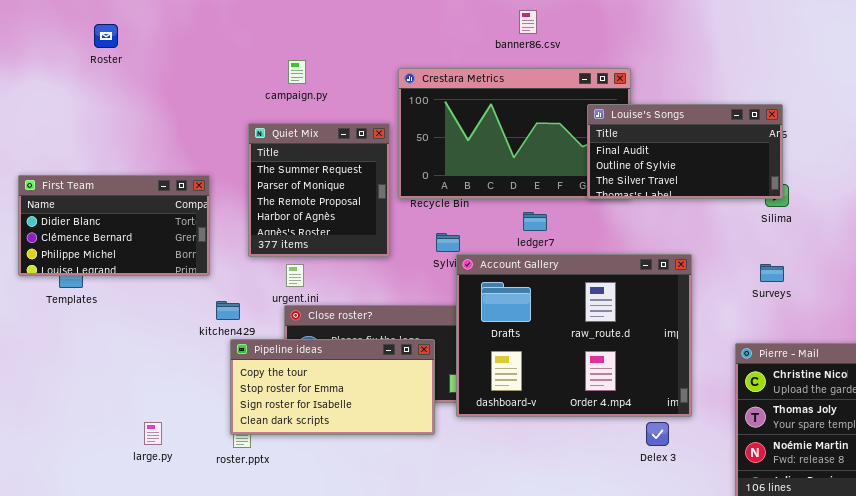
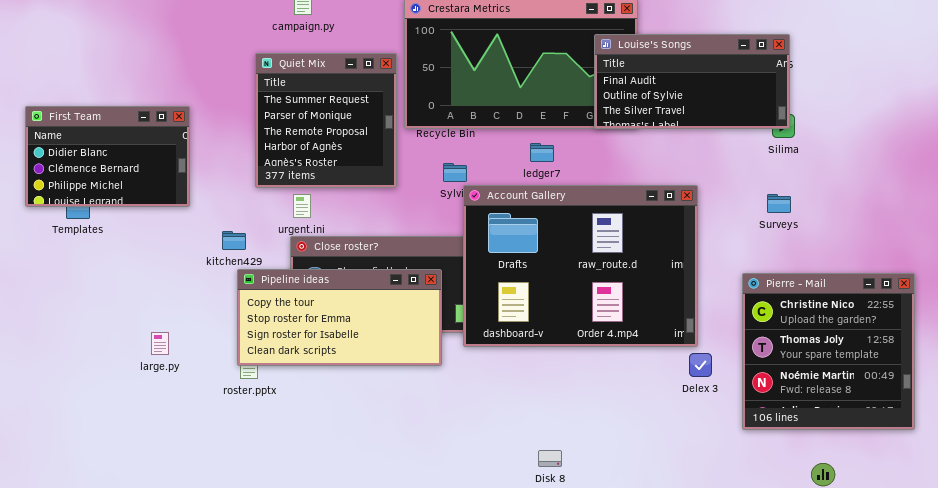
First Team: [18,175,210,276] -> [25,106,190,207], resized
large.py: [144,422,162,445] -> [151,332,169,355], moved
Delex 3: [646,422,669,446] -> [689,353,712,377], moved

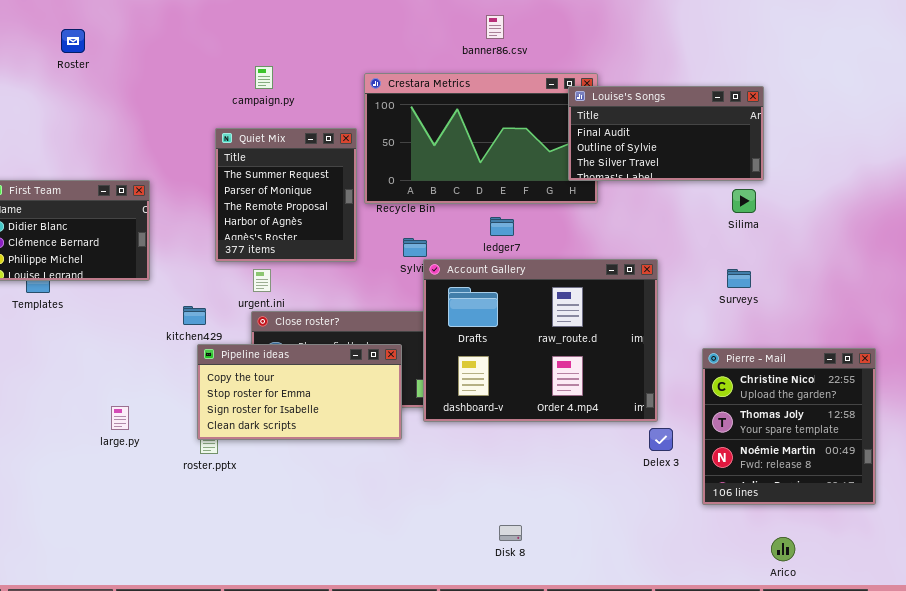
Louise's Songs: [594,34,790,129] -> [568,86,764,181], moved

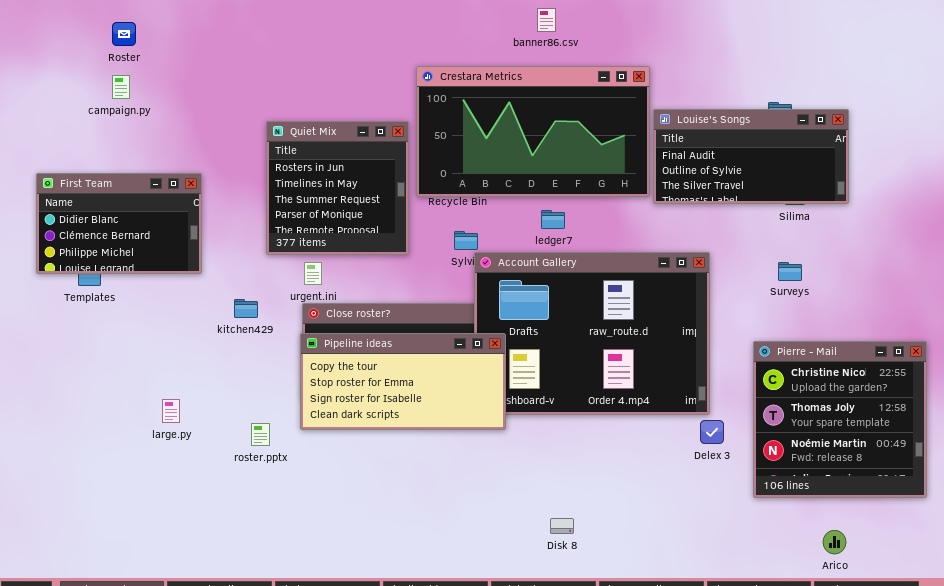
campaign.py: [255,66,273,89] -> [112,75,130,99], moved
Louise's Songs: [568,86,764,181] -> [653,109,849,204], moved
Quiet Mix: [215,128,357,262] -> [266,121,409,255], scrolled up 2 rows
Pipeline ideas: [197,344,402,440] -> [300,333,506,430], moved

